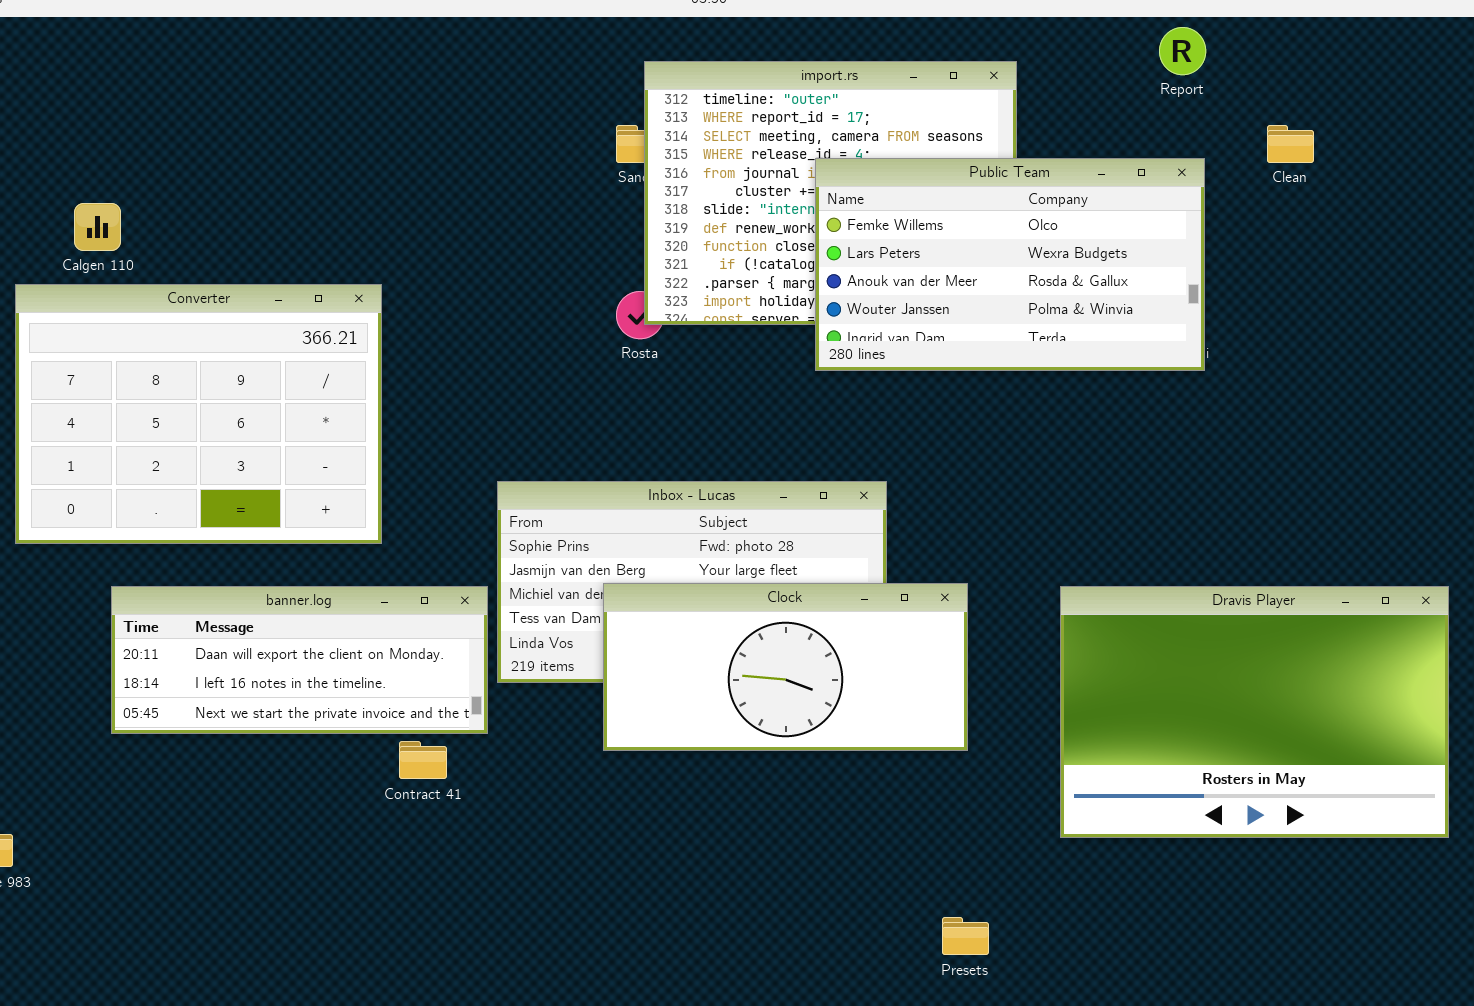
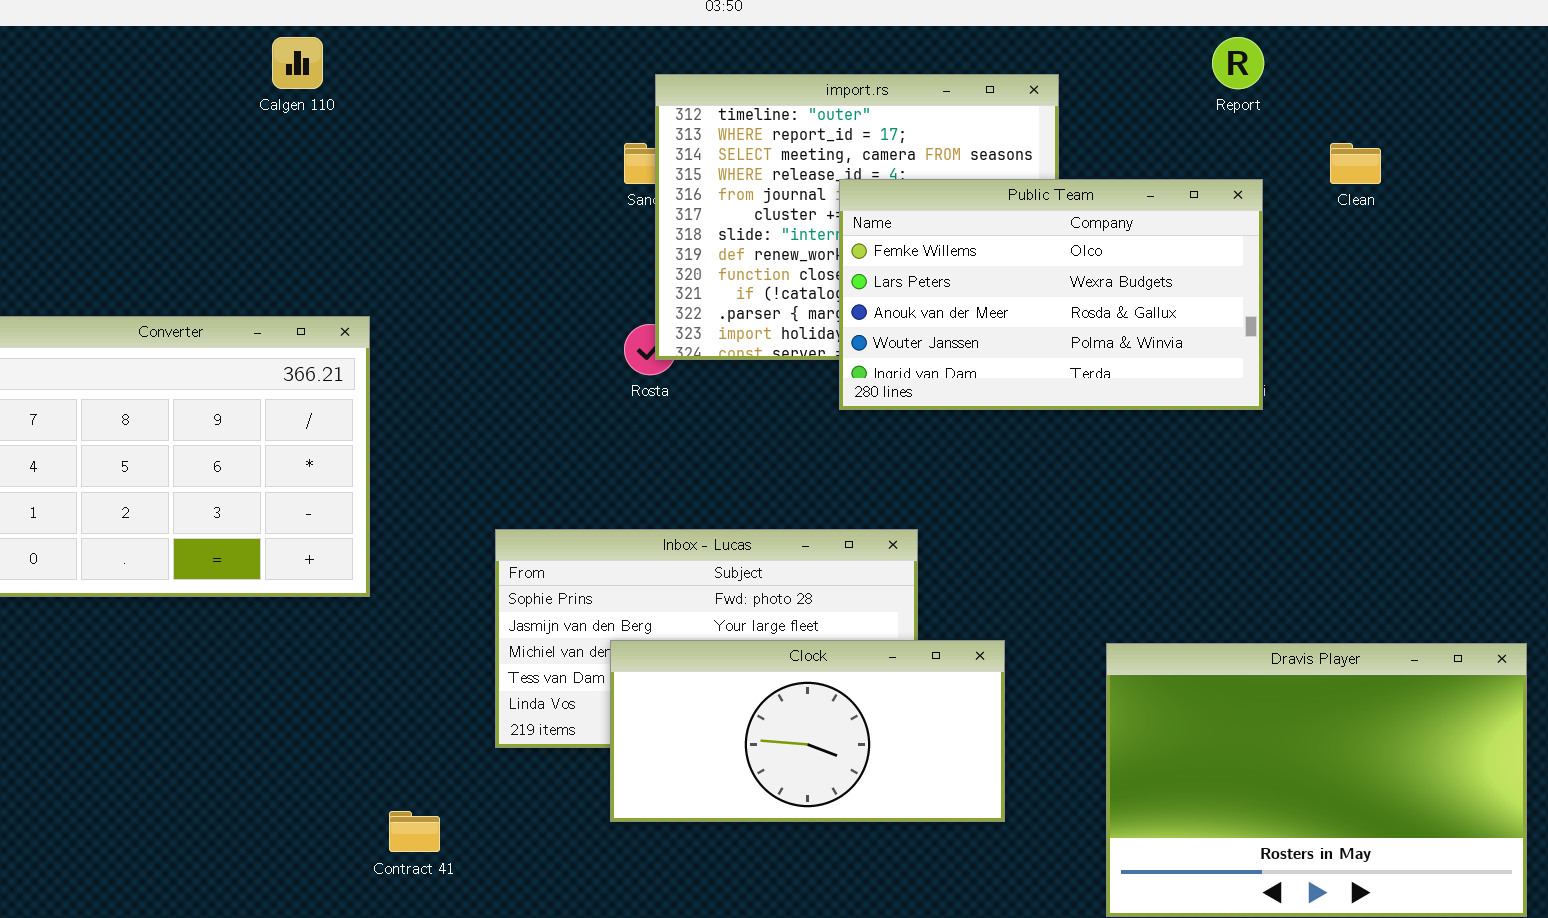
Calgen 110: [74,203,121,251] -> [272,37,323,89], moved
banner.log: [111,586,488,734] -> none, closed

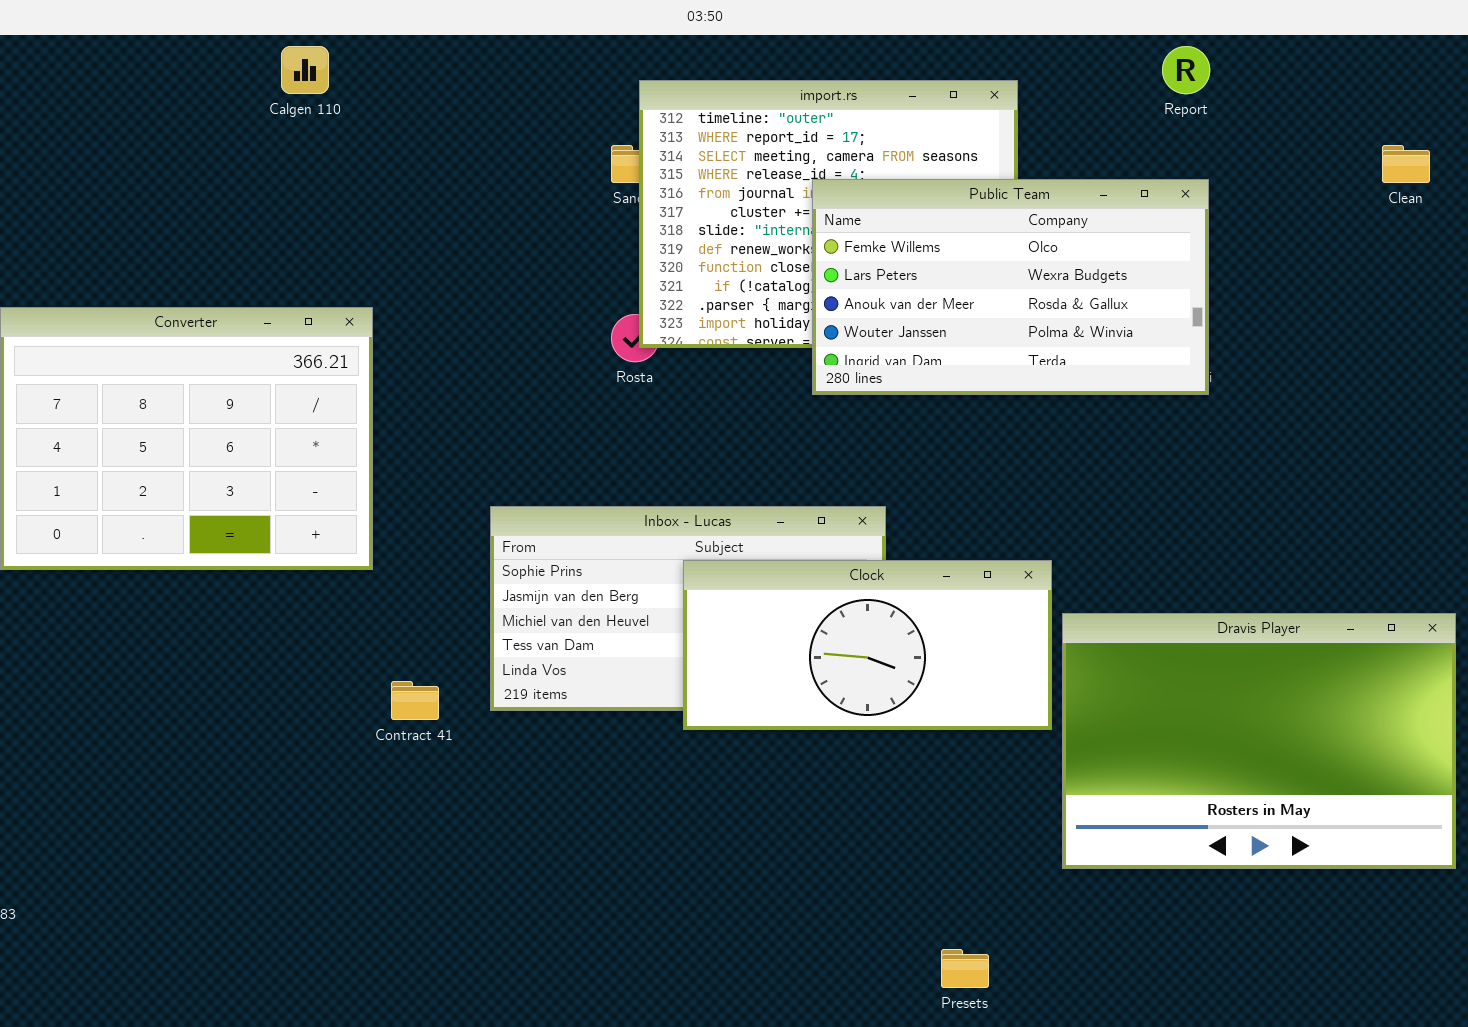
Clean: [1330,143,1381,184] -> [1382,145,1430,183], moved
Clock: [610,640,1005,822] -> [683,560,1052,730], moved
Contract 41: [389,811,440,852] -> [391,681,439,720], moved

